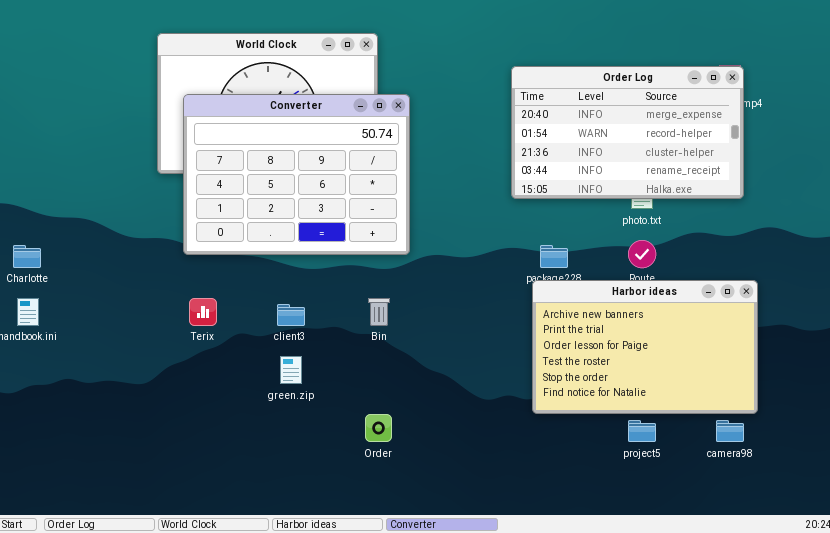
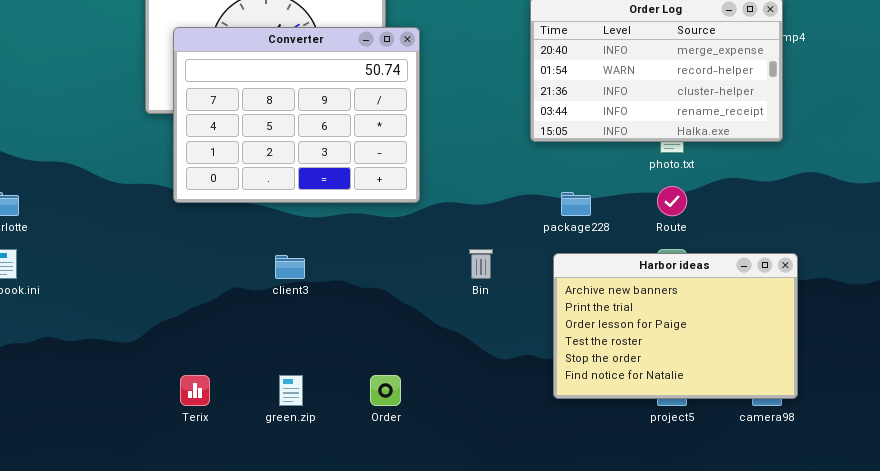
Harbor ideas: [532,280,758,414] -> [553,253,798,399], moved
Terix: [189,298,217,326] -> [180,375,210,406], moved
Bin: [368,298,390,326] -> [469,249,493,279], moved
green.zip: [280,356,302,384] -> [279,375,303,406], moved

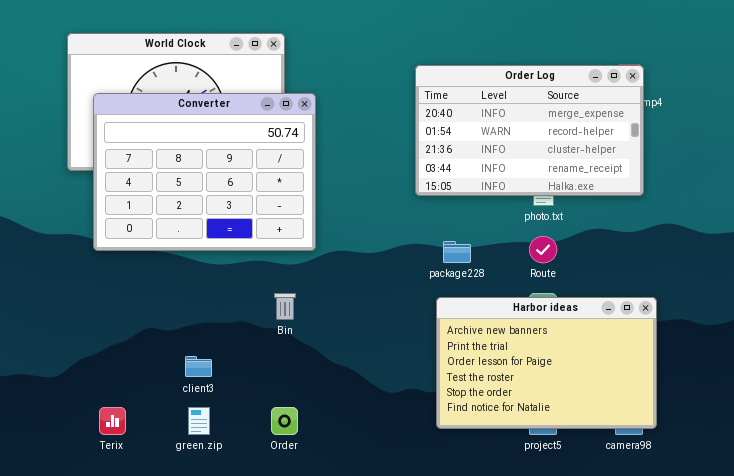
Bin: [469,249,493,279] -> [274,293,296,320], moved
client3: [275,255,305,279] -> [185,356,212,377], moved

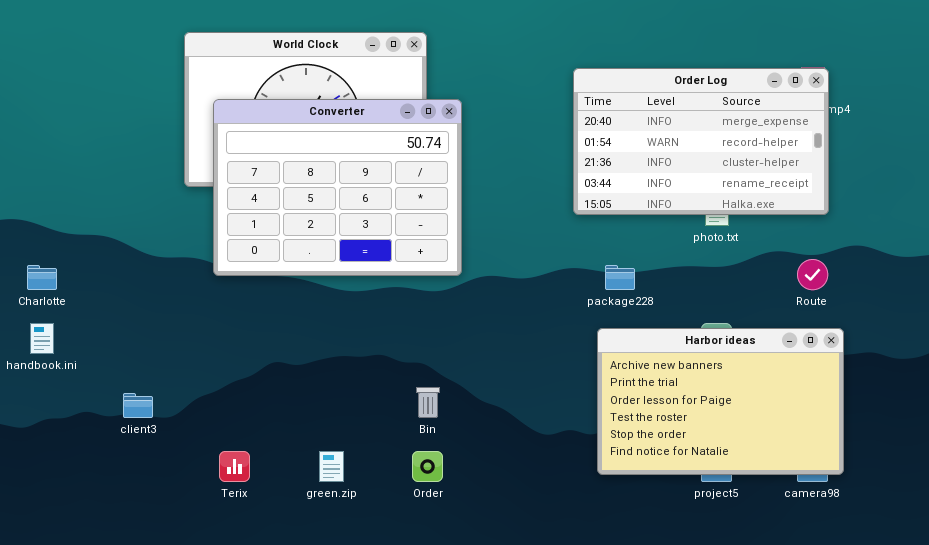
Route: [529,236,557,263] -> [797,259,828,290], moved
Bin: [274,293,296,320] -> [416,387,440,418], moved
client3: [185,356,212,377] -> [123,393,153,418], moved

